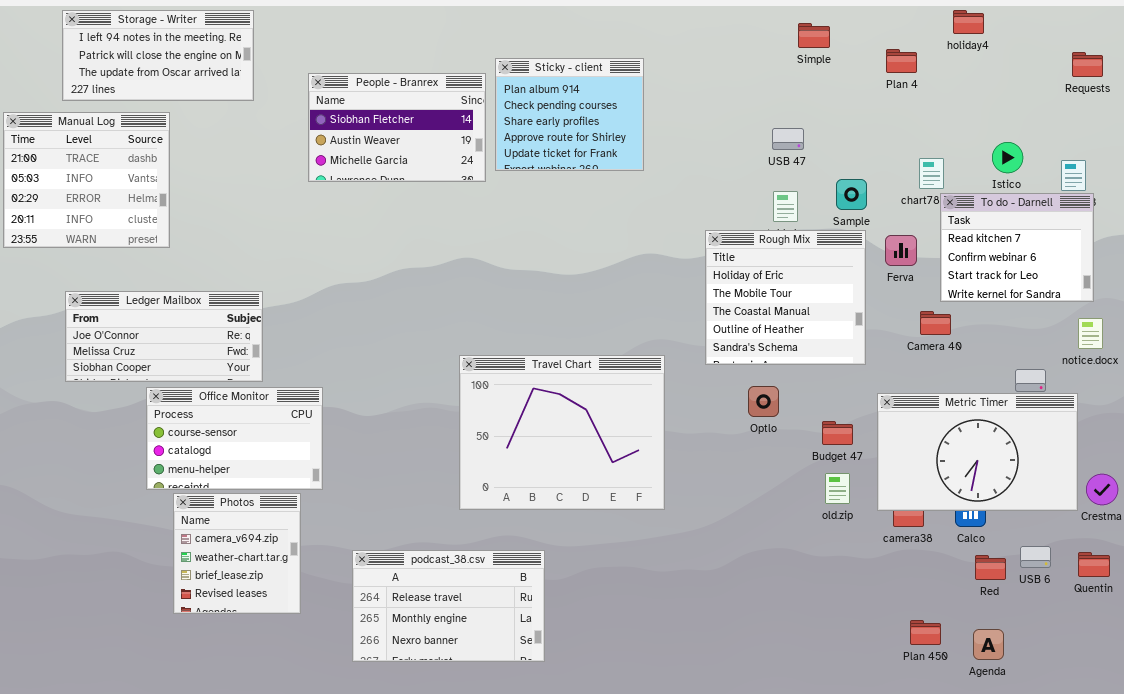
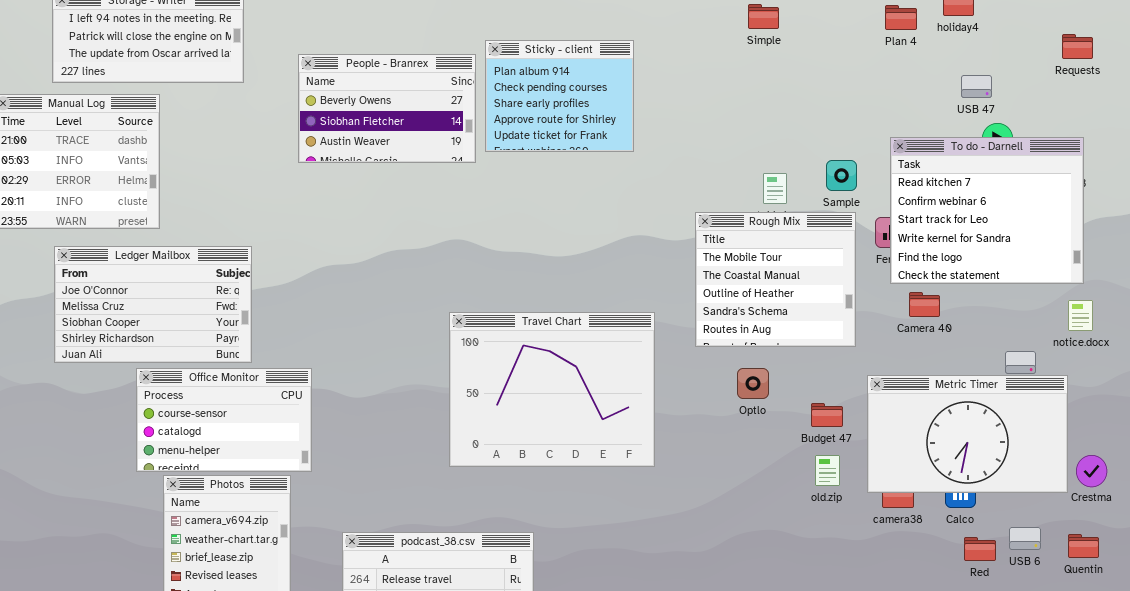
Simple: [798,23,830,48] -> [748,4,779,29], moved
Plan 4: [886,49,917,73] -> [885,5,917,30], moved
People - Branrex: [308,73,486,182] -> [298,54,476,163], scrolled up 1 row
USB 47: [772,128,804,150] -> [961,75,992,98], moved
To do - Darnell: [940,193,1094,302] -> [890,137,1084,284], resized
Rough Mix: [705,230,866,365] -> [695,212,856,347], scrolled down 1 row
Ledger Mailbox: [65,291,263,382] -> [54,246,252,363], resized
Travel Chart: [459,355,665,510] -> [449,312,655,467], moved

